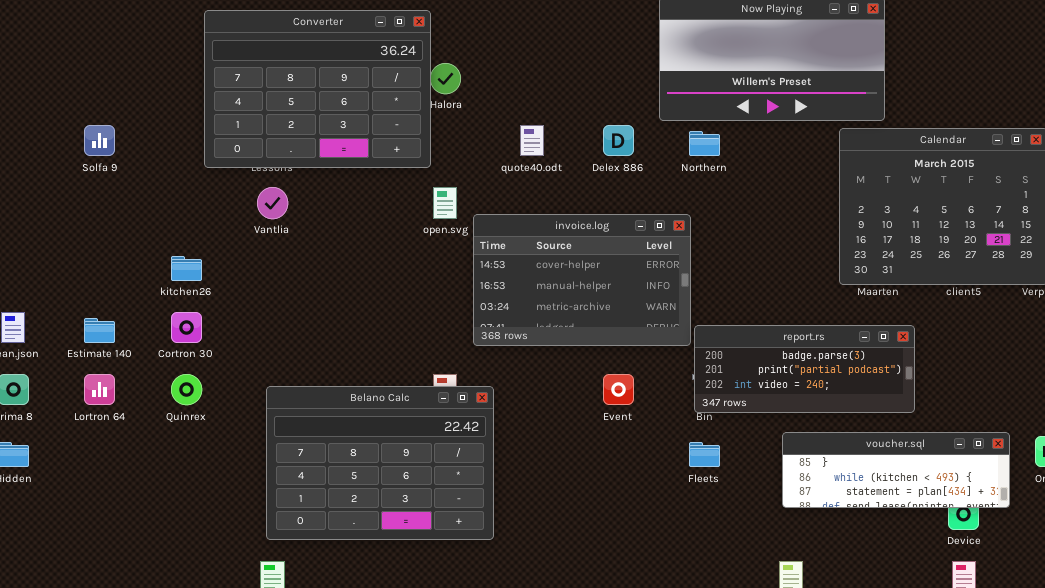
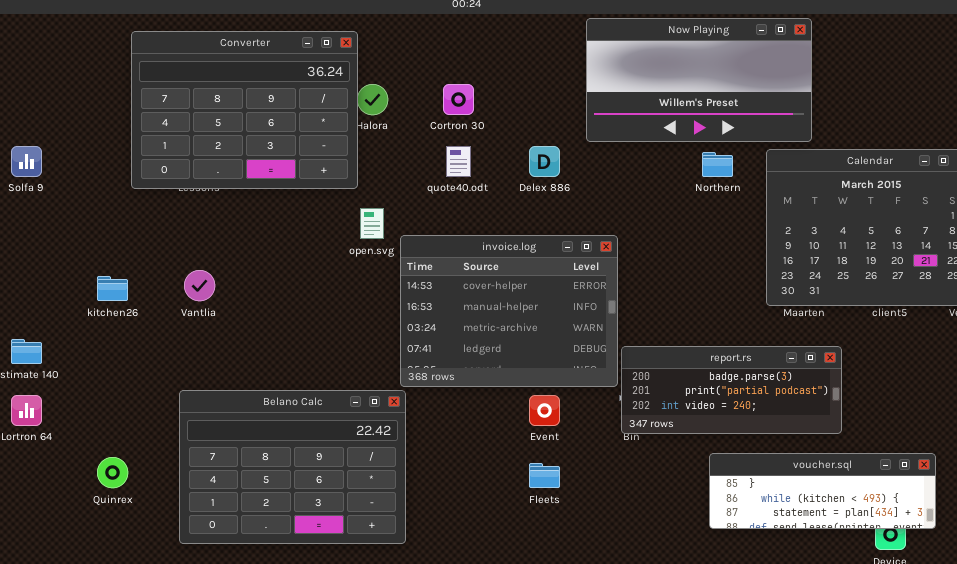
Northern: [689,131,720,156] -> [702,152,733,177], moved
Vantlia: [257,187,288,219] -> [184,270,215,301], moved
invoice.log: [473,214,691,346] -> [400,235,618,387], resized
Cortron 30: [171,312,202,343] -> [443,84,474,115], moved
Quinrex: [171,374,202,405] -> [97,457,128,488], moved
Belano Calc: [266,386,494,540] -> [179,390,406,544], moved
Fleets: [689,442,720,467] -> [529,463,560,488], moved

